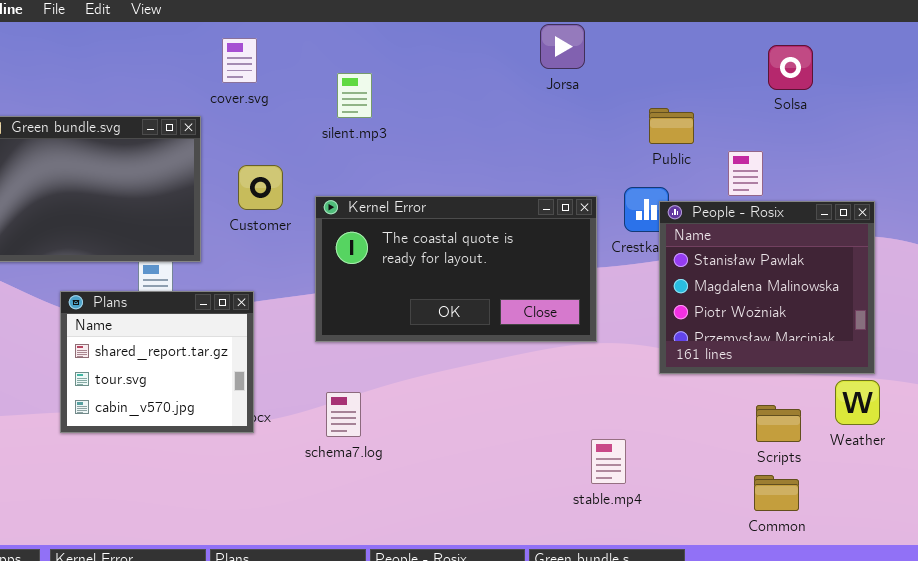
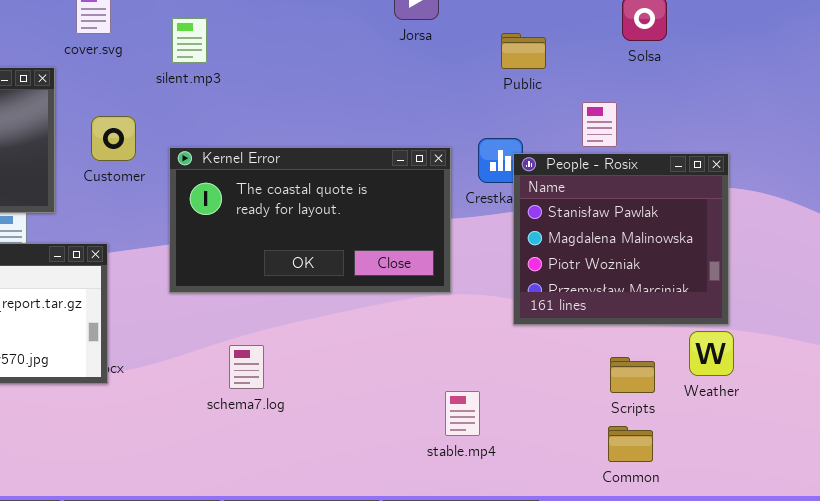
silent.mp3: [337,73,372,118] -> [172,18,207,63], moved
Public: [649,108,694,144] -> [501,33,546,69], moved
schema7.log: [326,392,361,437] -> [229,345,264,389], moved

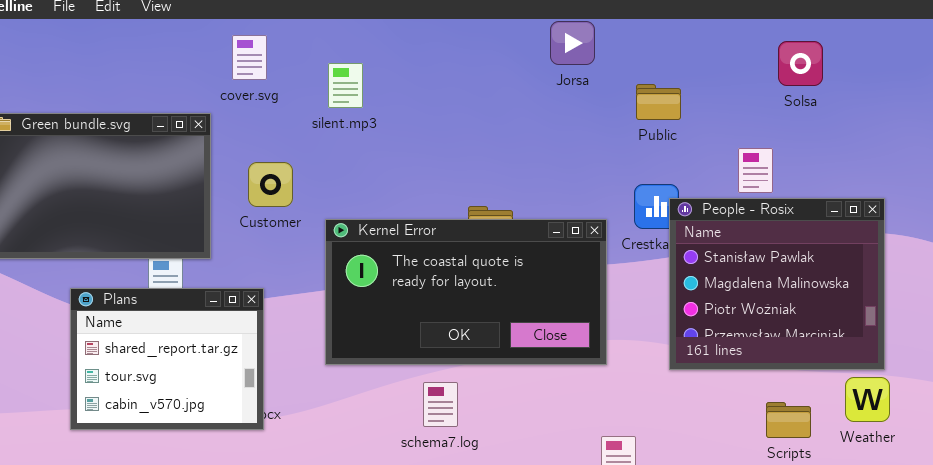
Public: [501,33,546,69] -> [636,84,681,120], moved
Kernel Error: [169,147,451,293] -> [325,219,607,365], moved
schema7.log: [229,345,264,389] -> [423,382,458,427], moved

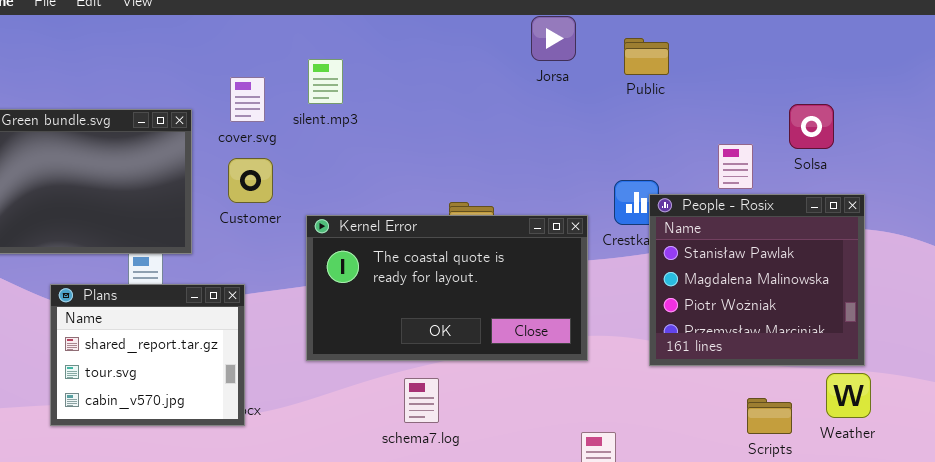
cover.svg: [232,35,267,80] -> [230,77,265,122], moved
Solsa: [778,41,823,86] -> [789,104,834,149], moved
Public: [636,84,681,120] -> [624,38,669,75], moved

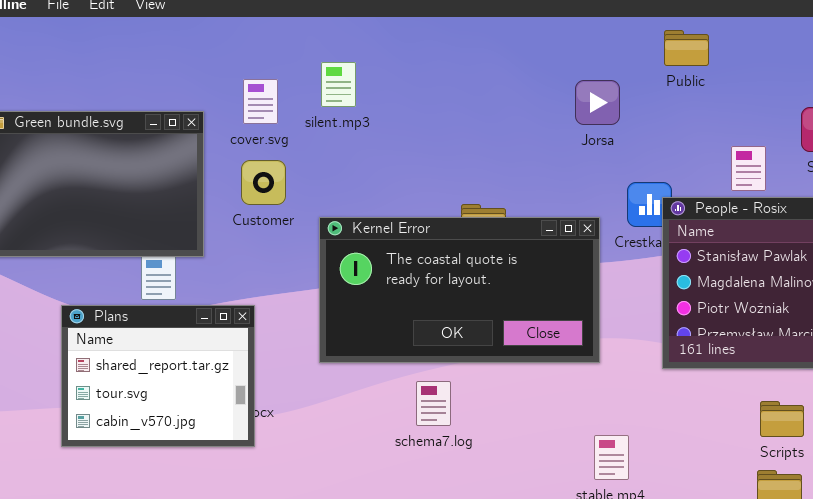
Jorsa: [531,16,576,61] -> [575,80,620,125], moved
Public: [624,38,669,75] -> [664,30,709,66], moved
Plans: [50,284,245,426] -> [61,305,255,447], moved

